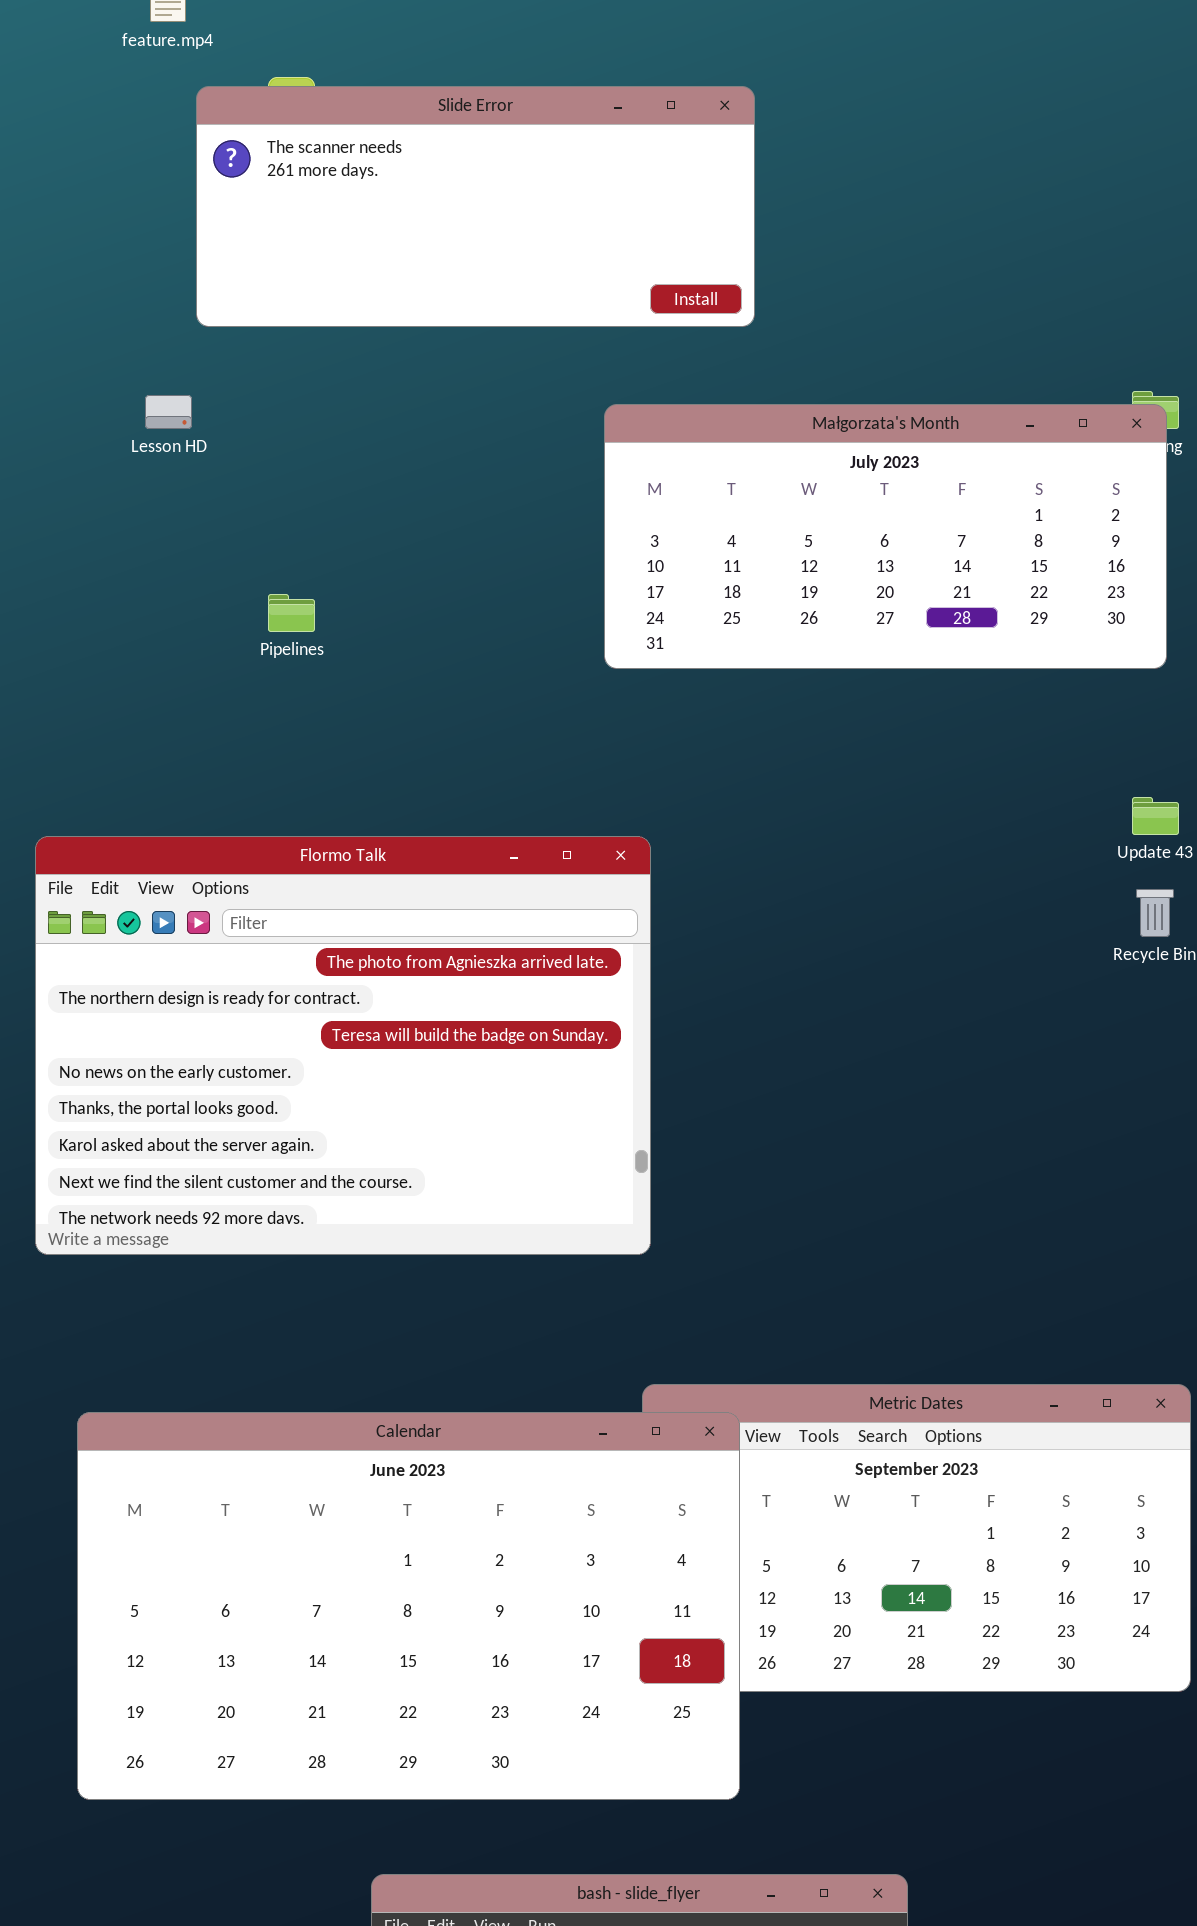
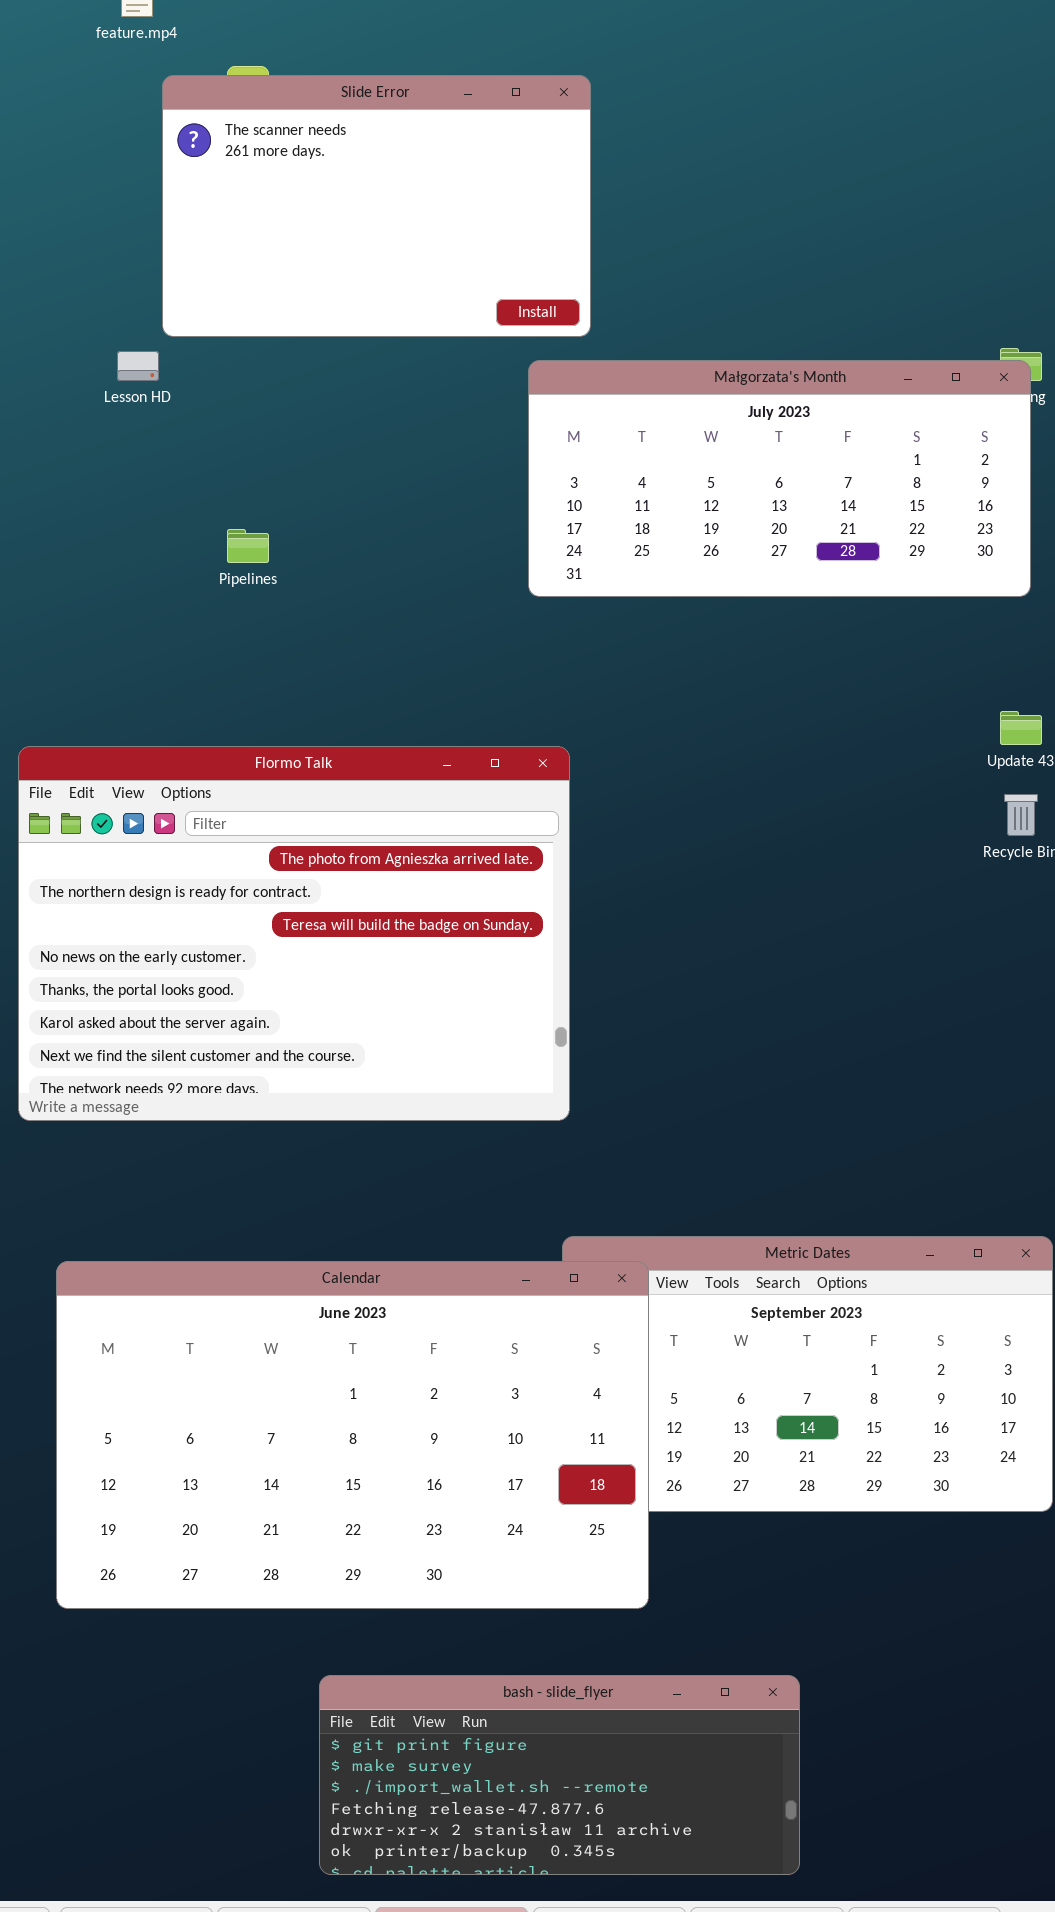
Slide Error: [196,86,755,327] -> [162,75,591,337], resized

